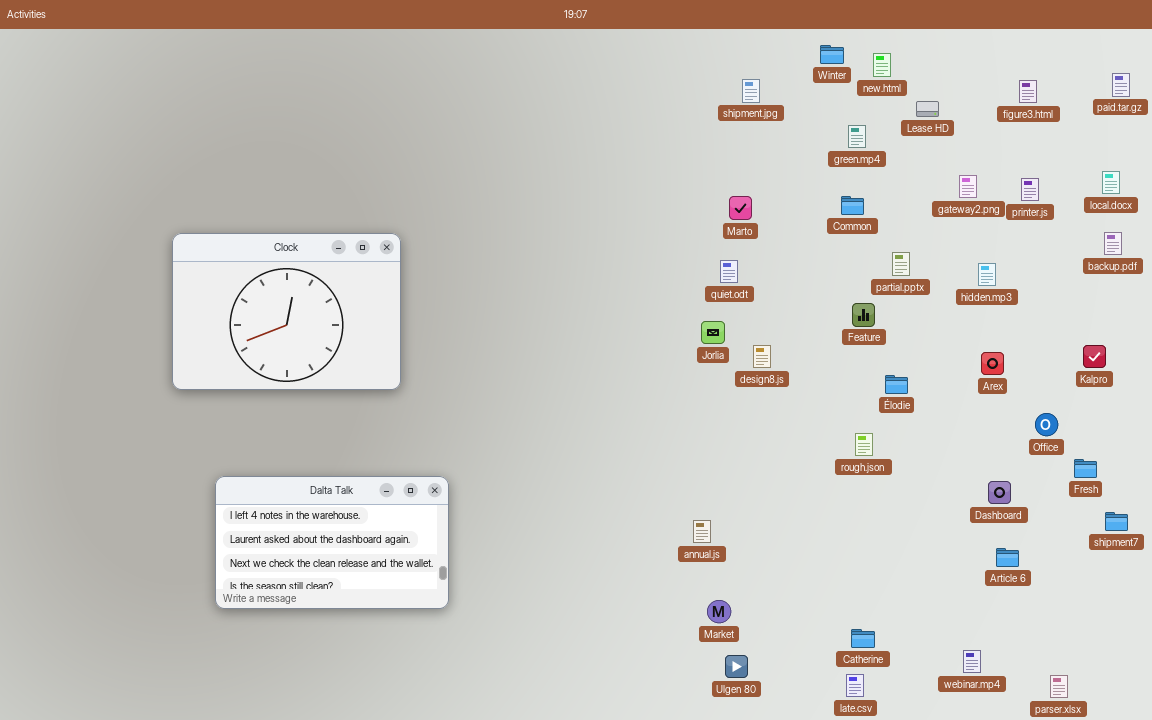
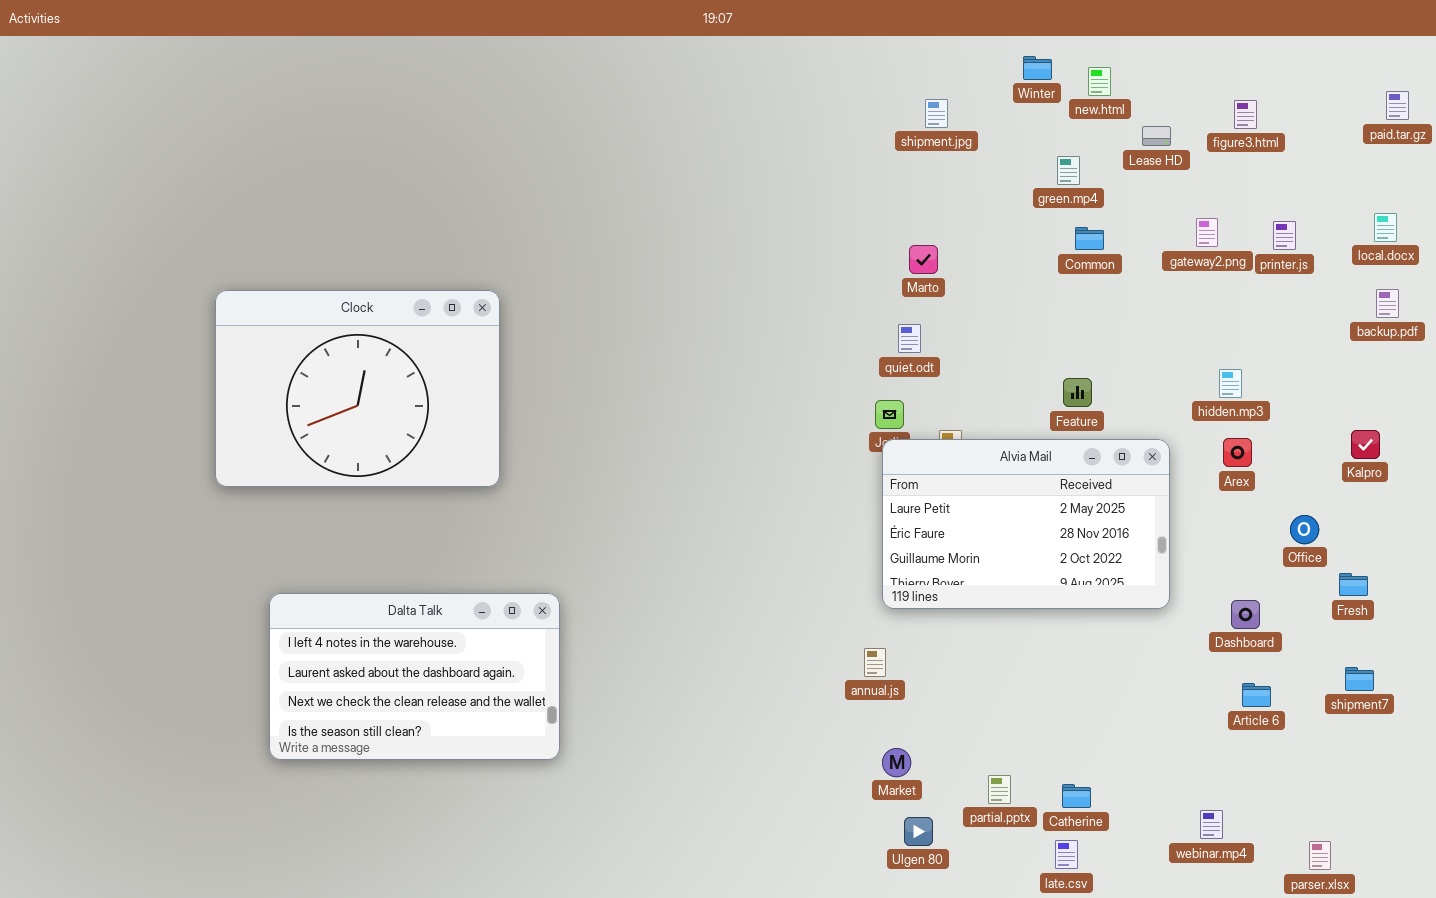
figure3.html: [1019,80,1037,103] -> [1234,100,1257,129], moved
Common: [841,196,864,215] -> [1075,227,1104,250], moved
partial.pptx: [892,252,910,276] -> [988,775,1011,804], moved
hidden.mp3: [978,263,996,286] -> [1219,369,1242,398], moved
Alvia Mail: none -> [882,439,1170,609], opened
shipment7: [1105,512,1128,531] -> [1345,667,1374,691], moved

